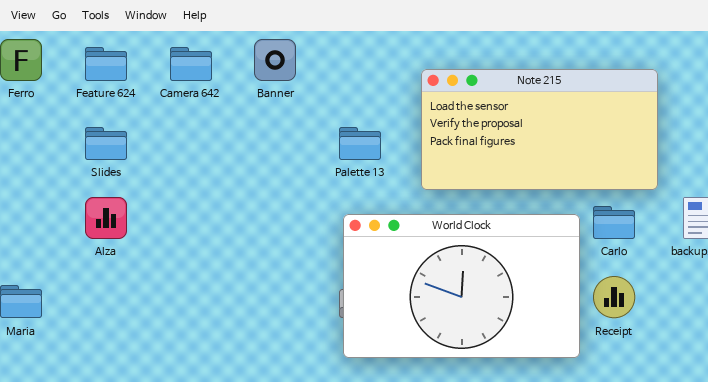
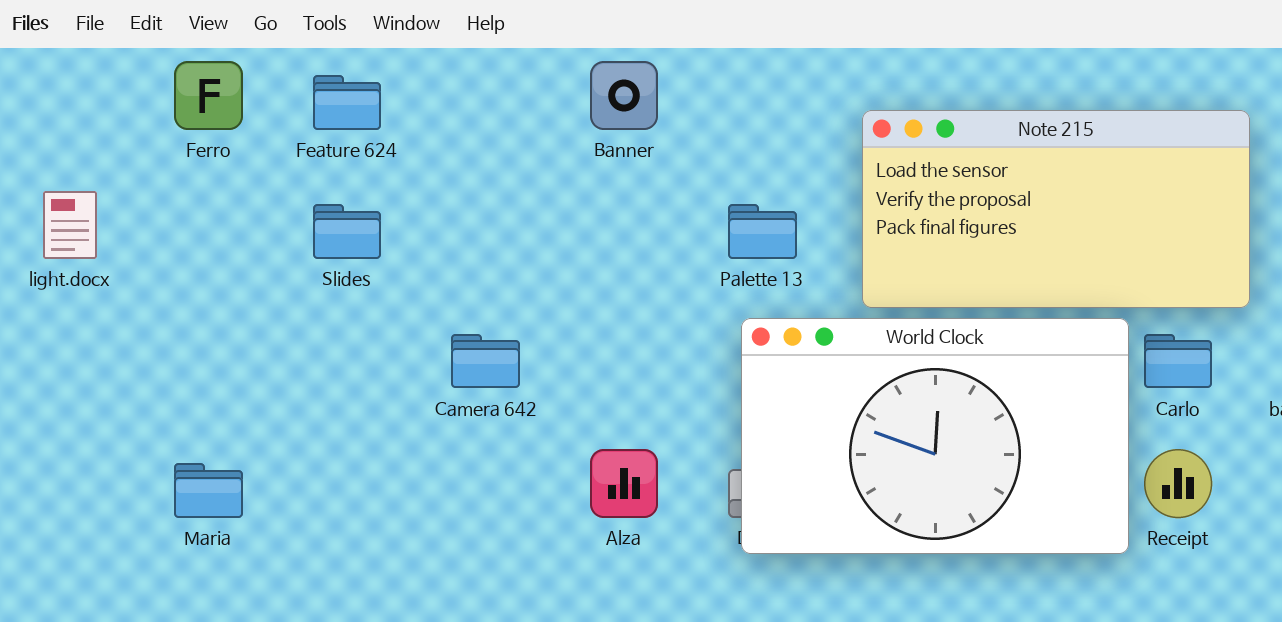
Camera 642: [170,47,212,81] -> [451,334,520,388], moved
Alza: [85,197,127,239] -> [590,449,658,518], moved
World Clock: [343,214,580,358] -> [741,318,1129,554], moved

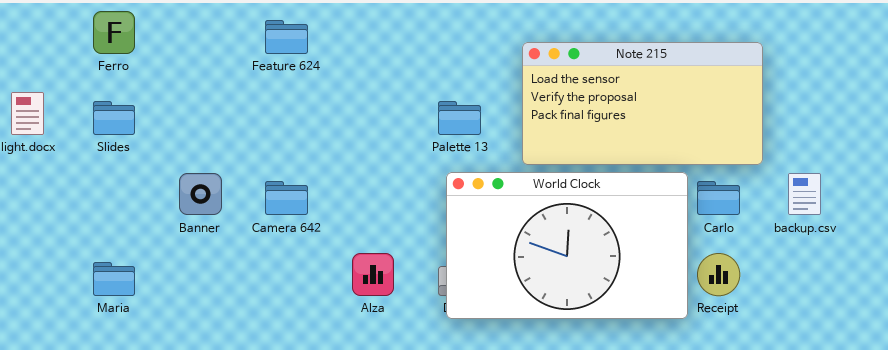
Banner: [590,61,658,130] -> [179,173,222,215], moved
Feature 624: [313,75,381,130] -> [265,20,308,54], moved
Slides: [313,204,381,259] -> [93,101,135,135], moved

